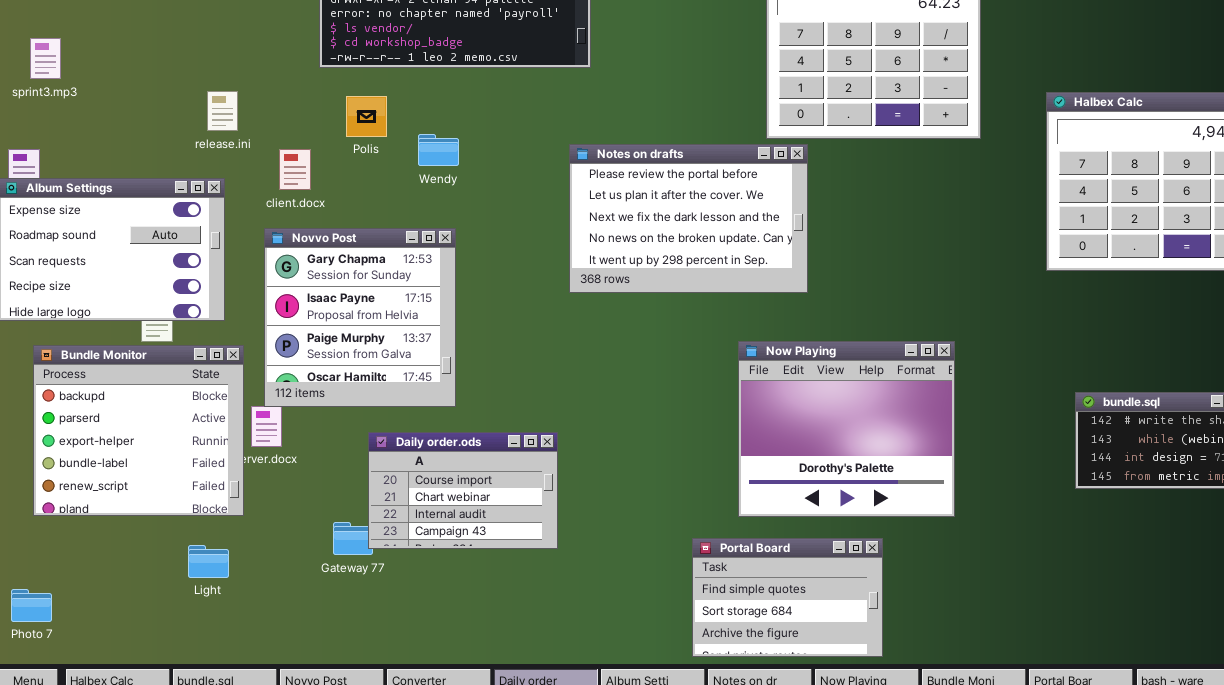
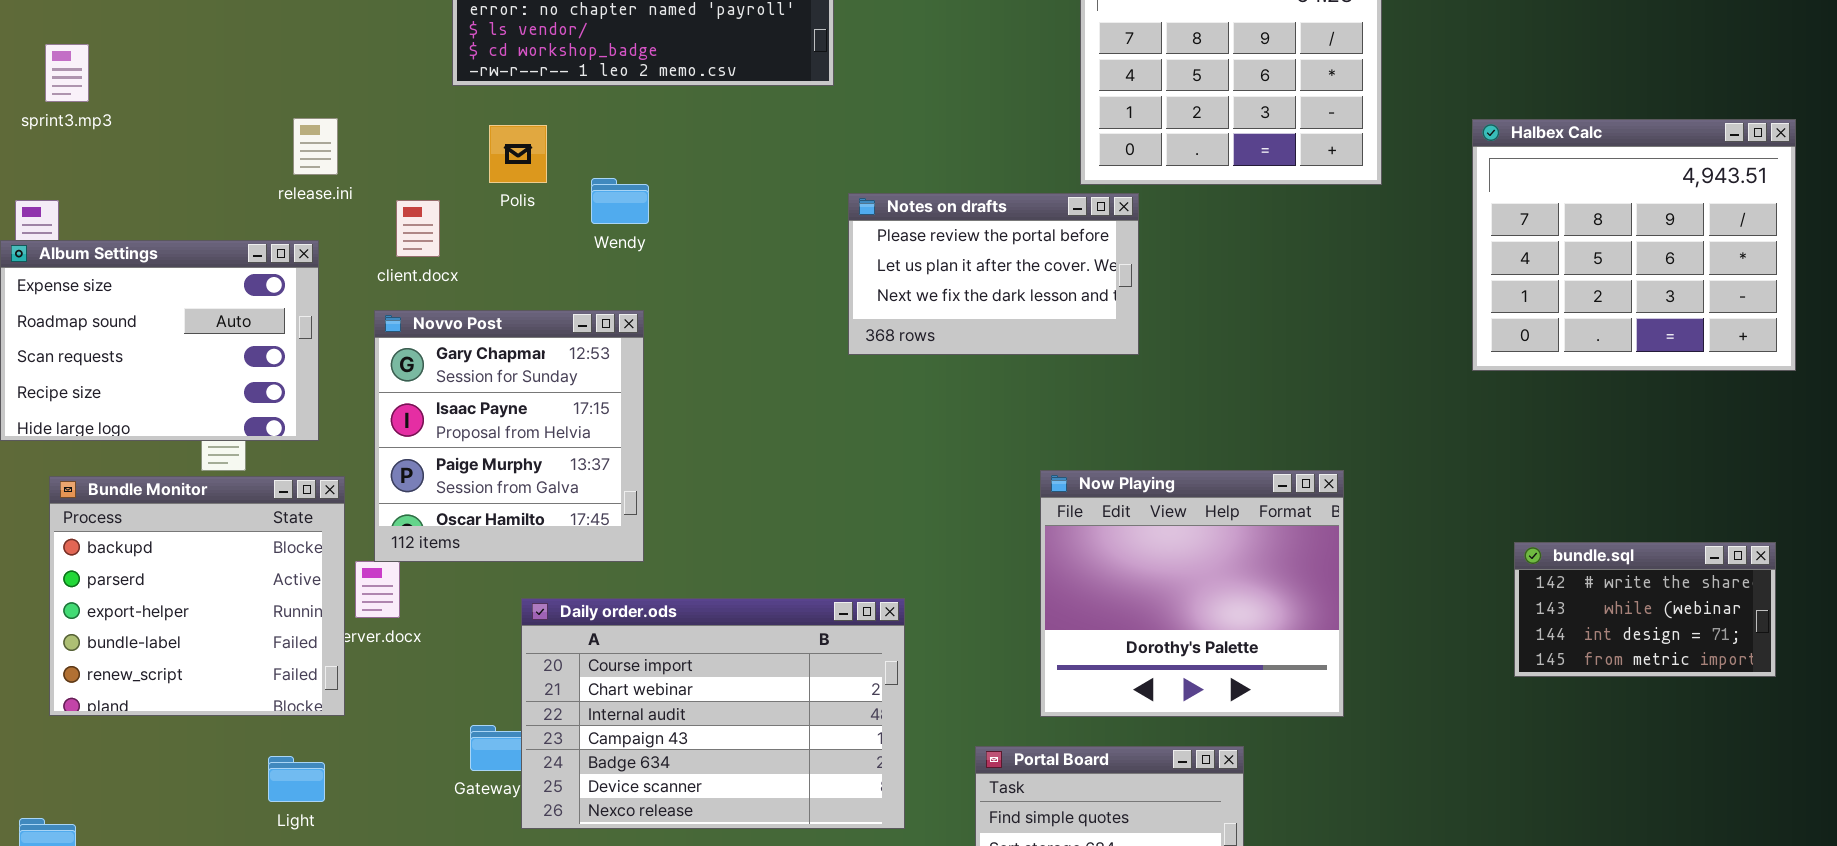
Notes on drafts: [569,144,808,293] -> [848,193,1139,355], resized
Daily order.ods: [368,432,558,549] -> [521,598,905,829], resized

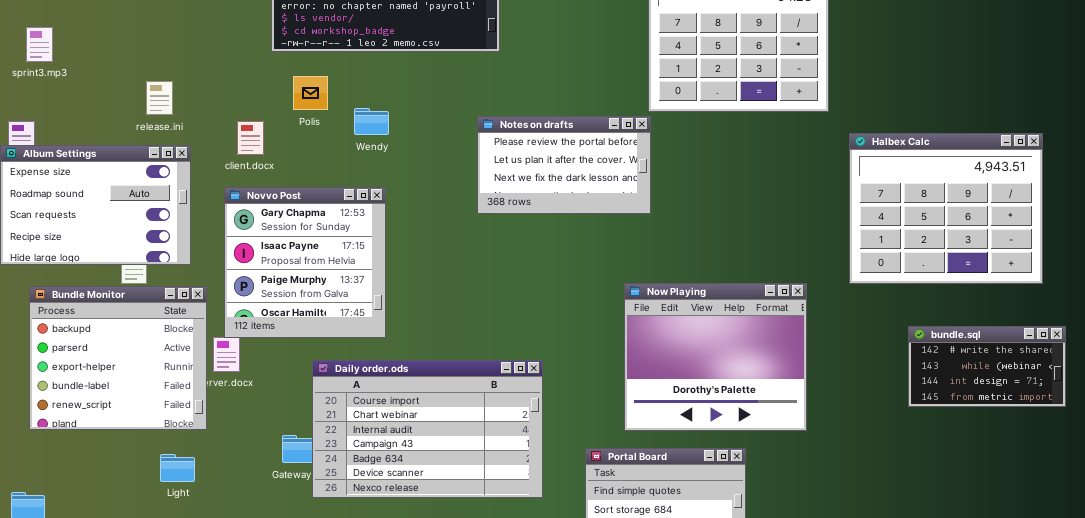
release.ini: [293,118,338,175] -> [146,81,173,115], moved
Halbex Calc: [1472,119,1796,371] -> [849,133,1043,284], moved
Notes on drafts: [848,193,1139,355] -> [477,116,651,214], moved

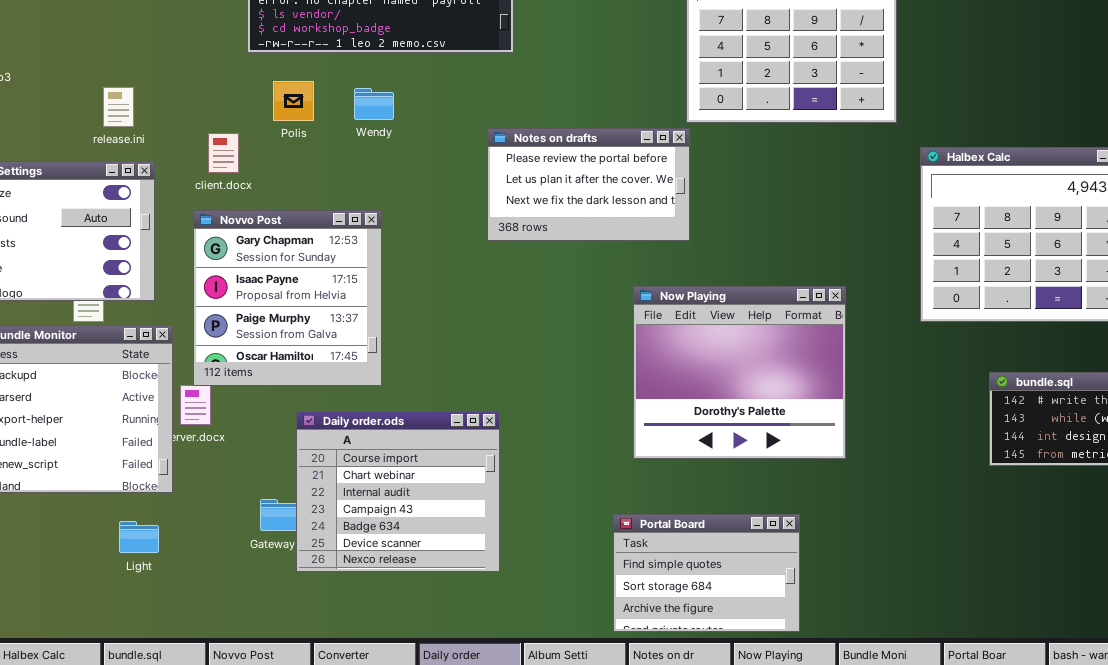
Wendy: [354,108,389,135] -> [354,88,394,120], moved
Now Playing: [624,283,807,431] -> [633,286,846,459], moved
Daily order.ods: [312,360,543,498] -> [296,411,500,572], resized

